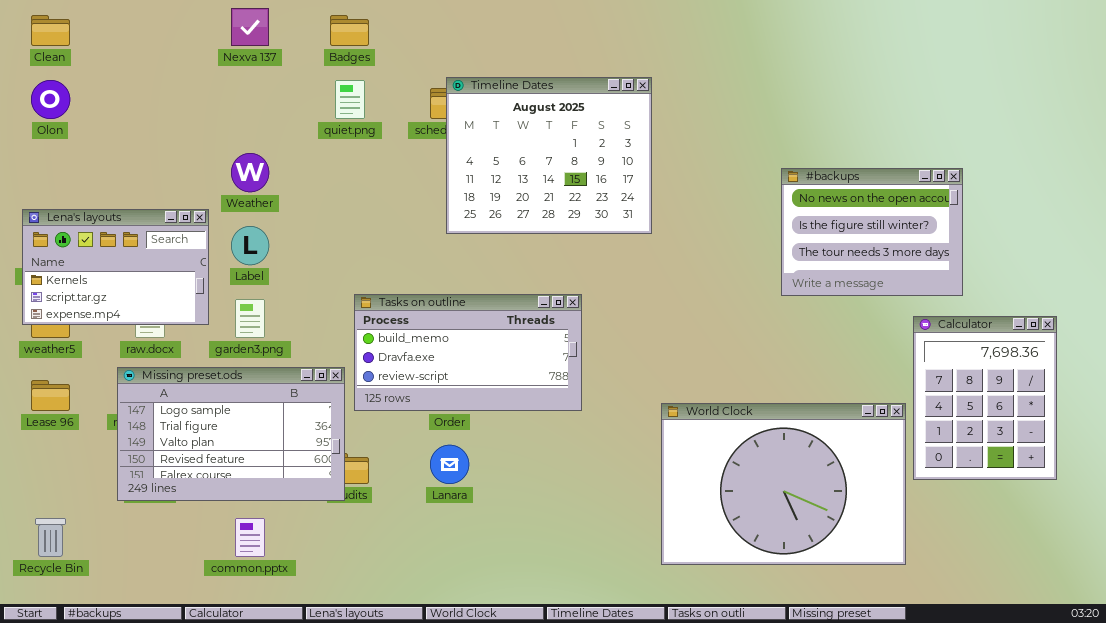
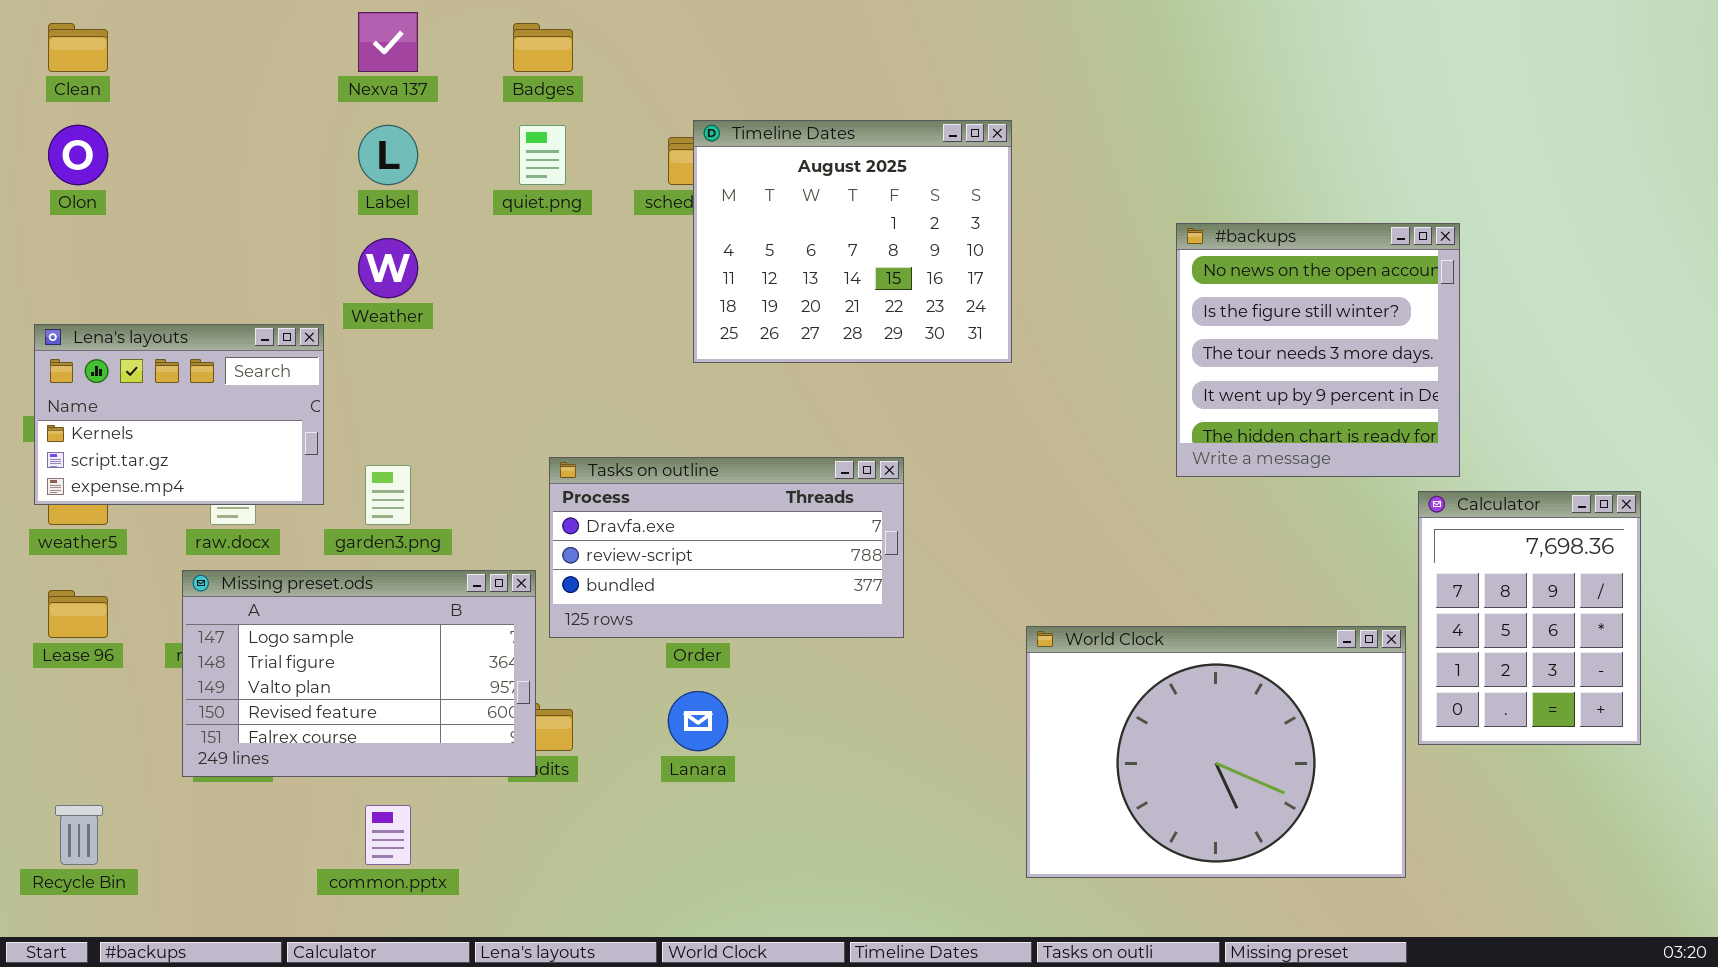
#backups: [781,168,963,296] -> [1176,223,1460,477], moved, resized
Label: [231,226,269,265] -> [358,125,418,185], moved
Tasks on outline: [354,294,582,411] -> [549,457,904,638], scrolled down 1 row

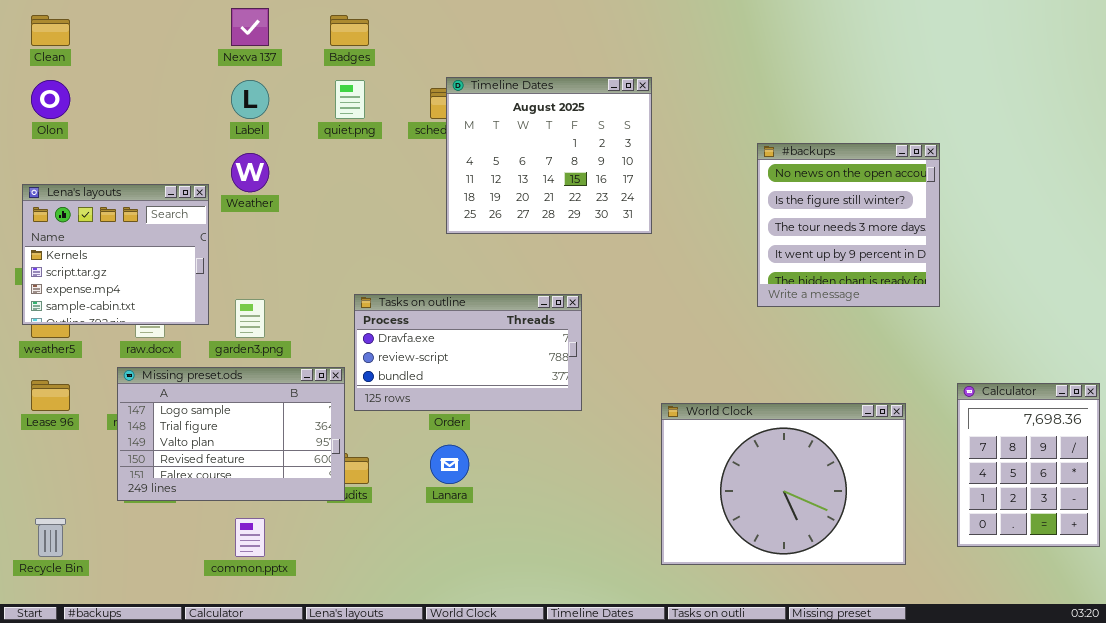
Lena's layouts: [34,324,324,505] -> [22,184,209,325], resized
Calculator: [1418,491,1641,745] -> [957,383,1100,547], moved

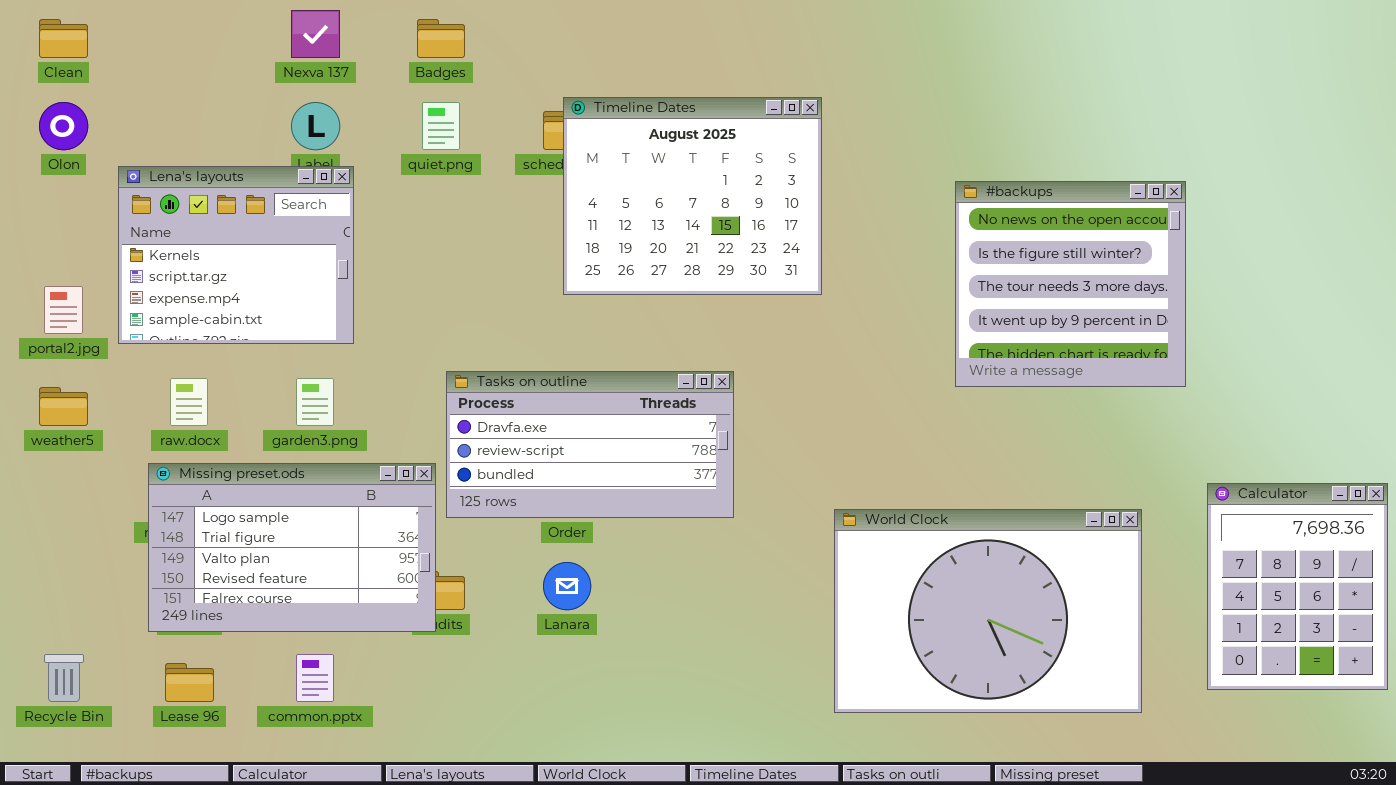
Lena's layouts: [22,184,209,325] -> [118,166,354,344], moved
Lease 96: [31,380,70,411] -> [165,663,214,702], moved

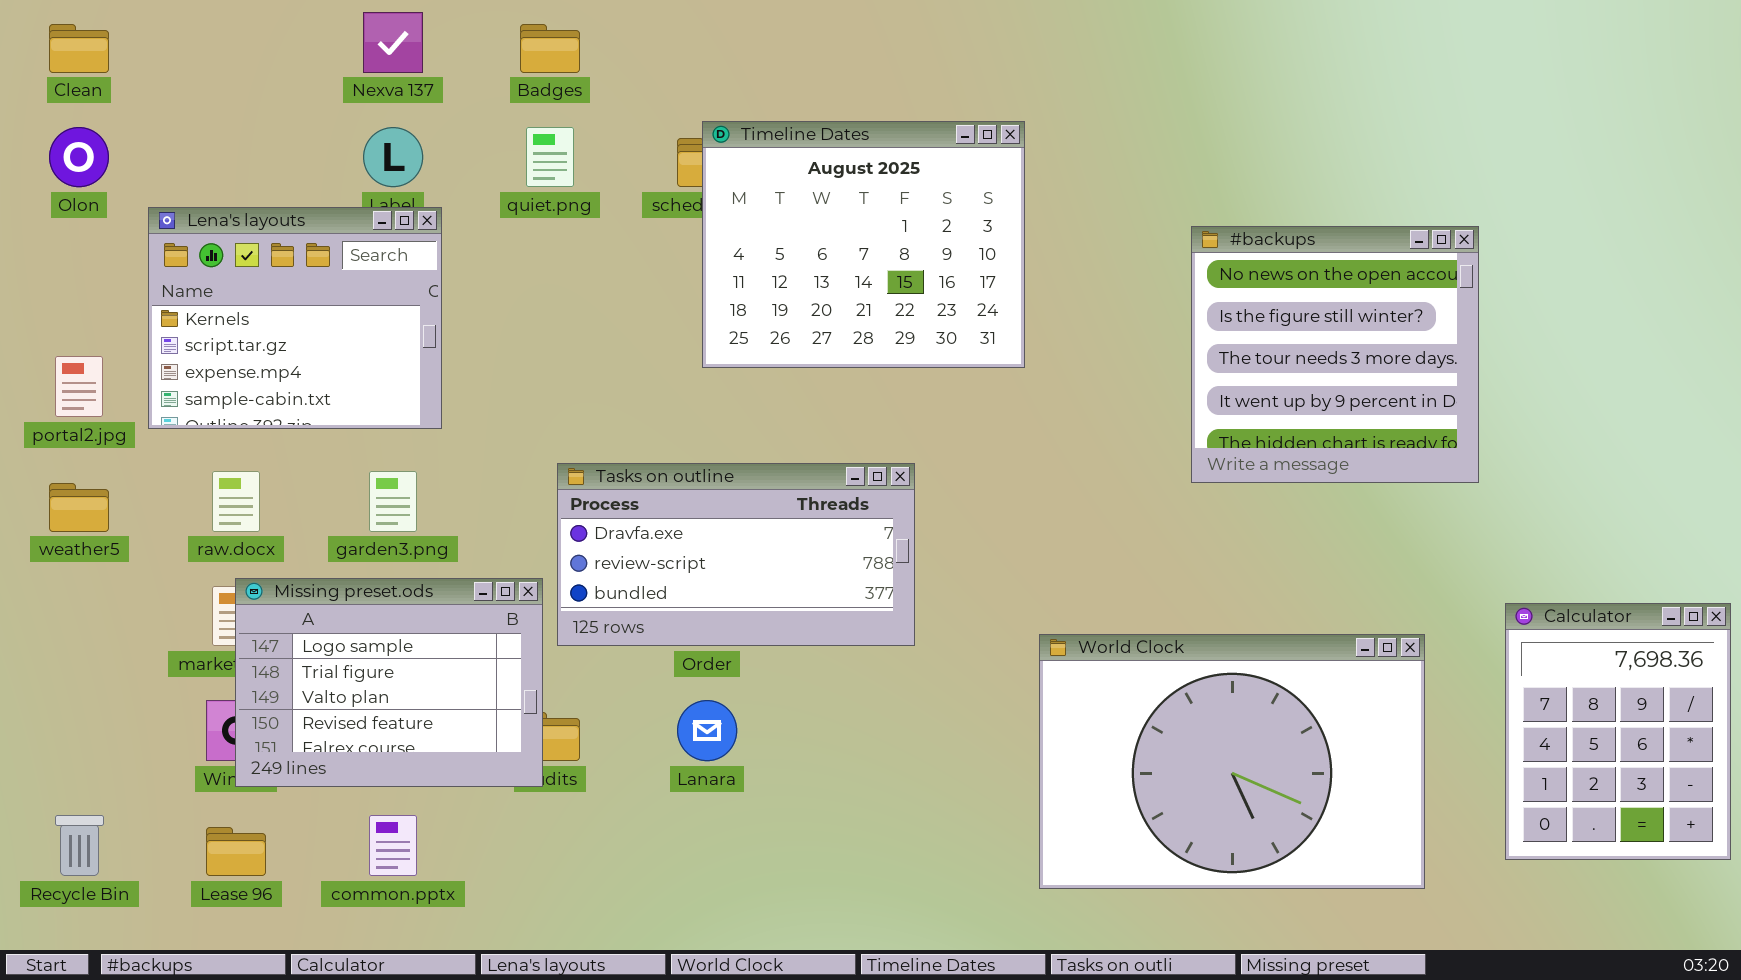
Missing preset.ods: [148,463,436,632] -> [235,578,543,787], resized

